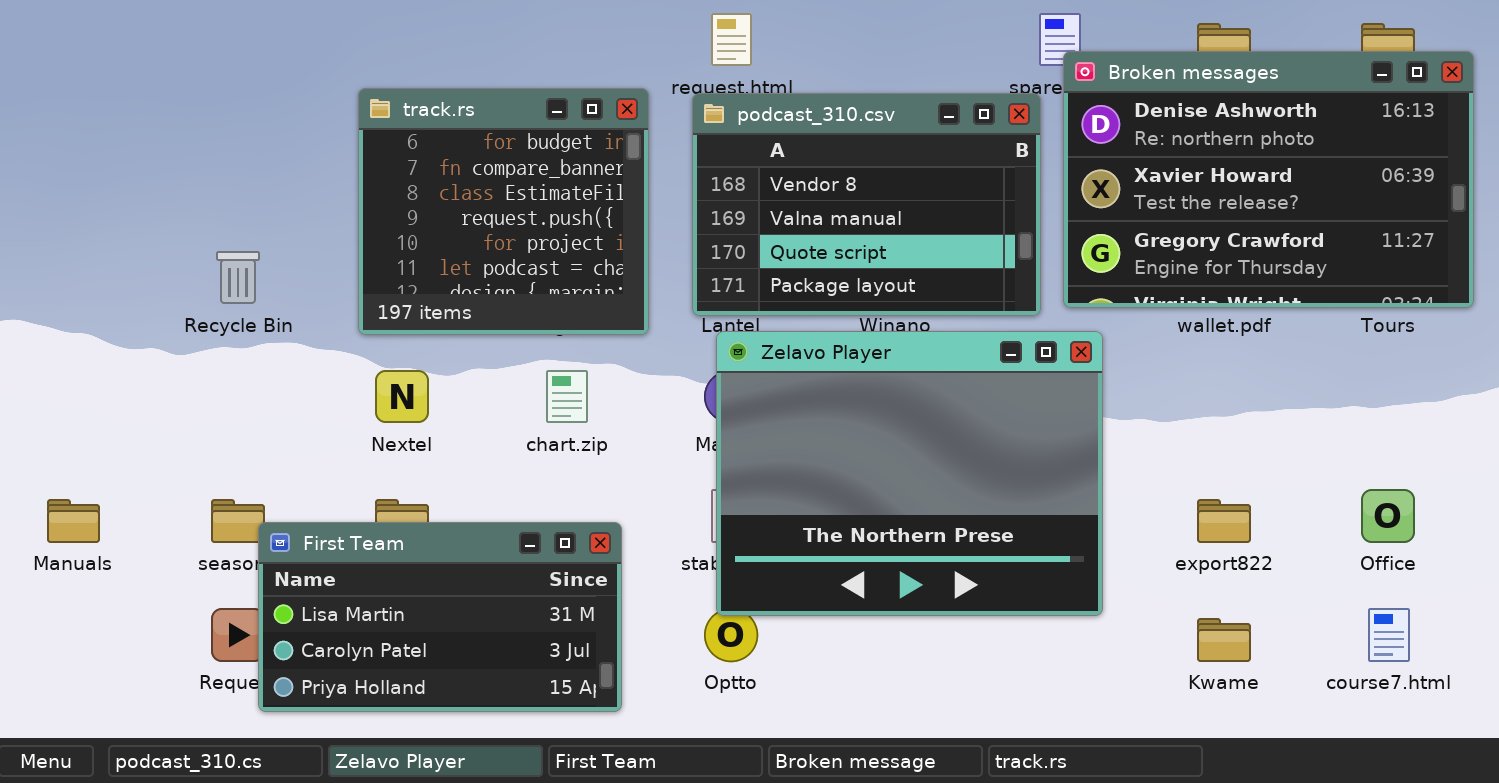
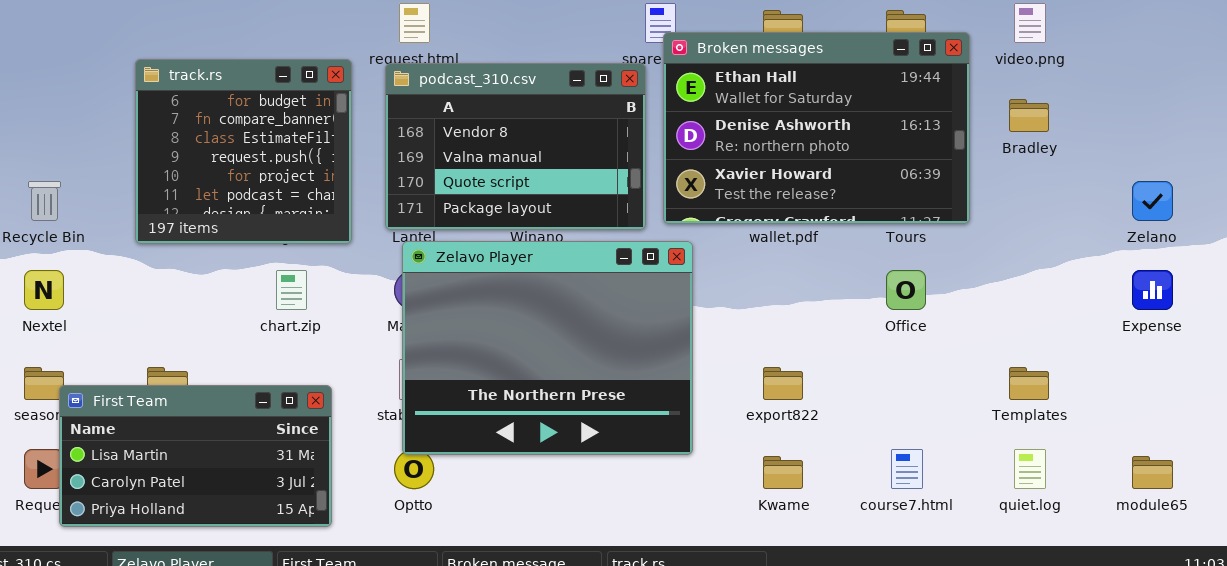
Broken messages: [1063,51,1474,308] -> [663,32,970,224], scrolled up 1 row
Nextel: [375,370,429,423] -> [24,270,64,310], moved
Office: [1361,489,1415,543] -> [886,270,926,310], moved

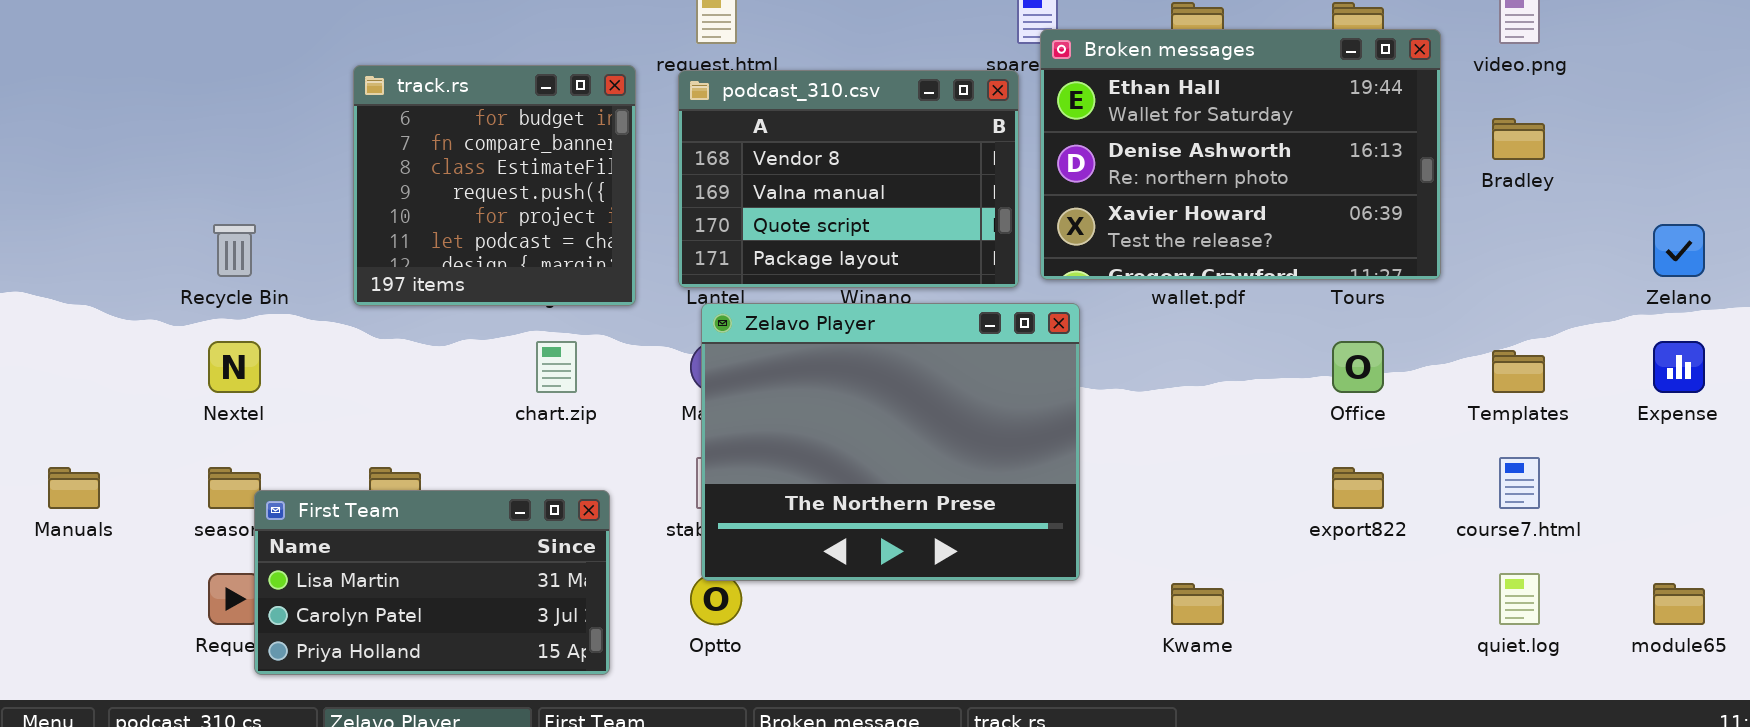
export822: [763,367,803,400] -> [1332,467,1384,509], moved
Templates: [1009,367,1049,400] -> [1492,350,1545,393], moved
course7.html: [891,449,923,489] -> [1499,457,1540,509], moved

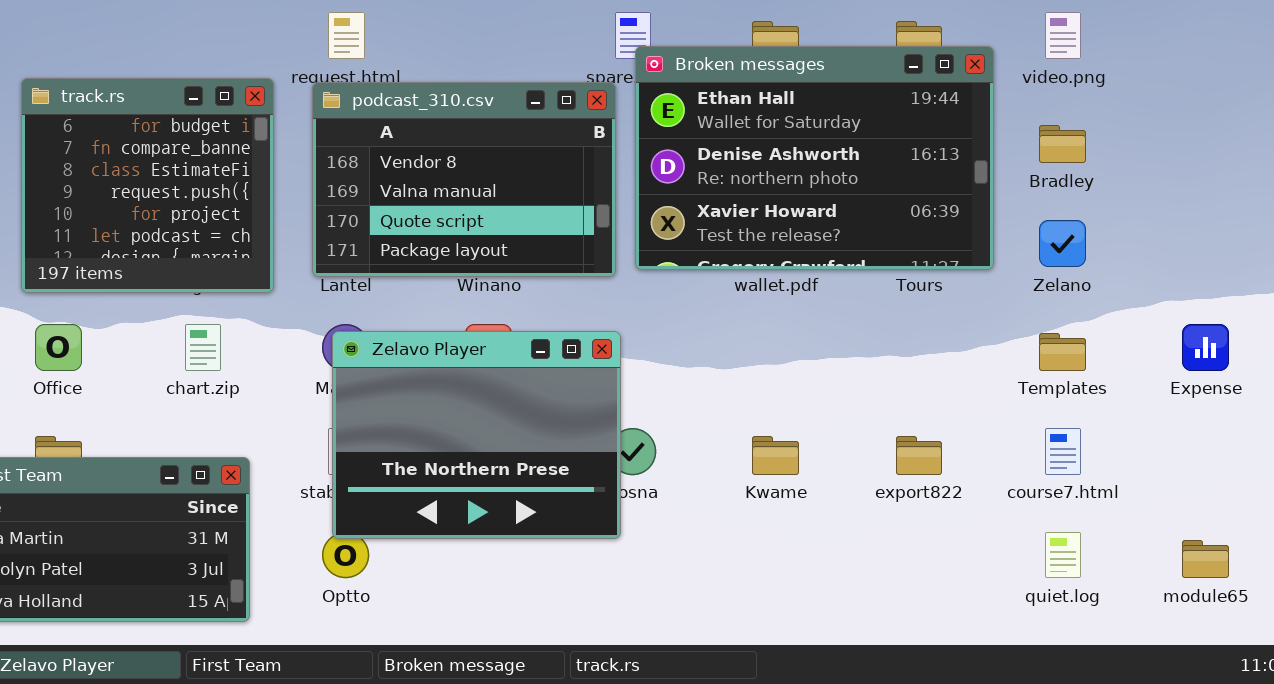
Zelano: [1653,224,1705,277] -> [1039,220,1086,267], moved
Zelavo Player: [701,303,1080,581] -> [332,331,621,539], resized
Office: [1332,341,1384,393] -> [35,324,82,371], moved
Kwame: [1171,583,1224,625] -> [752,436,799,475], moved

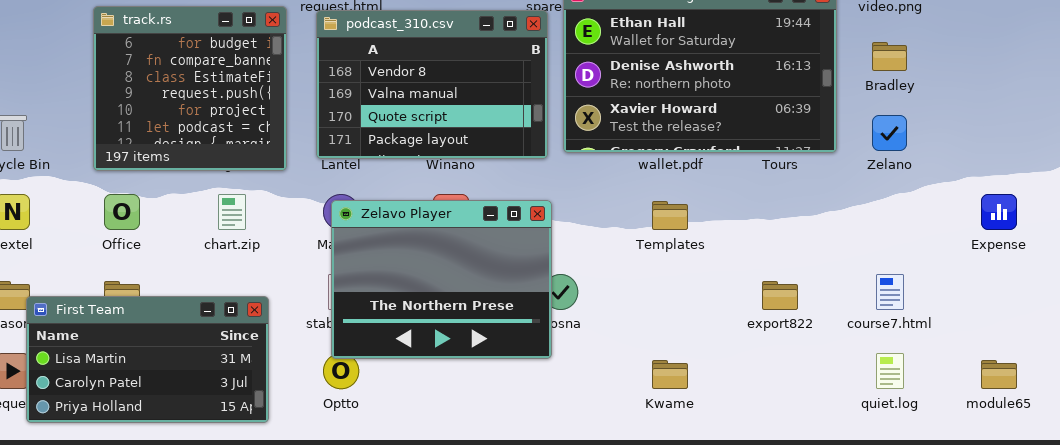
Templates: [1039,333,1086,371] -> [652,201,688,230], moved
Kwame: [752,436,799,475] -> [652,360,688,389], moved

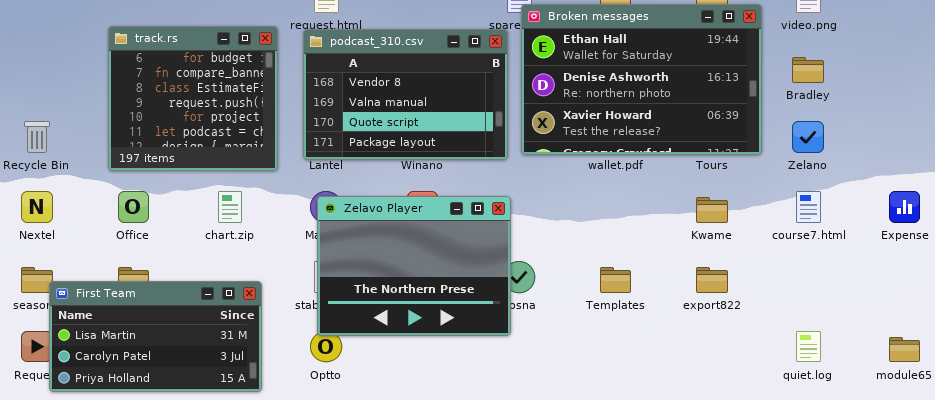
Templates: [652,201,688,230] -> [600,267,631,293], moved
course7.html: [876,274,904,310] -> [796,191,821,223], moved
Kwame: [652,360,688,389] -> [696,197,728,223], moved

